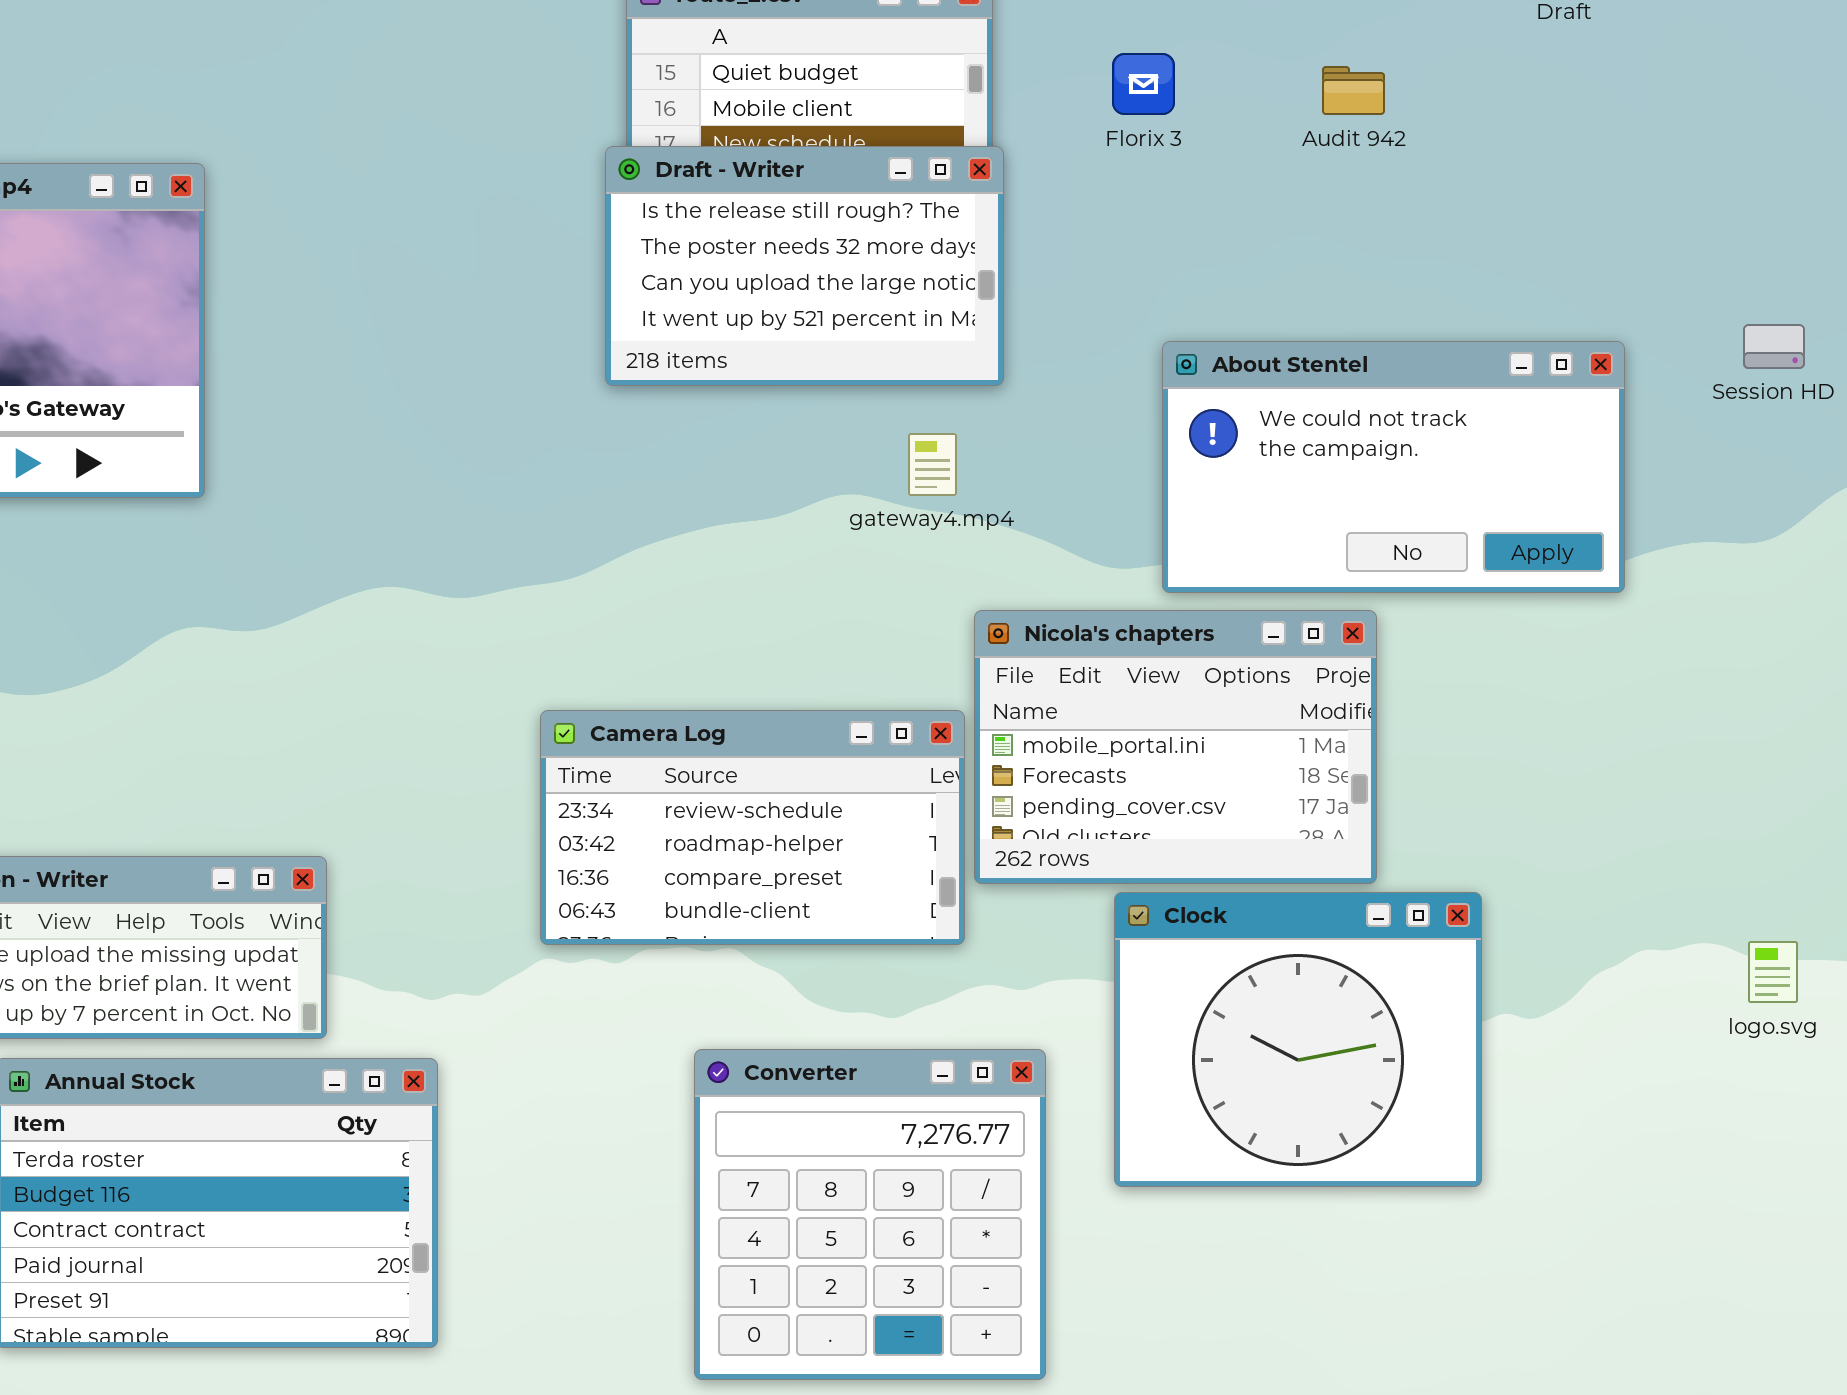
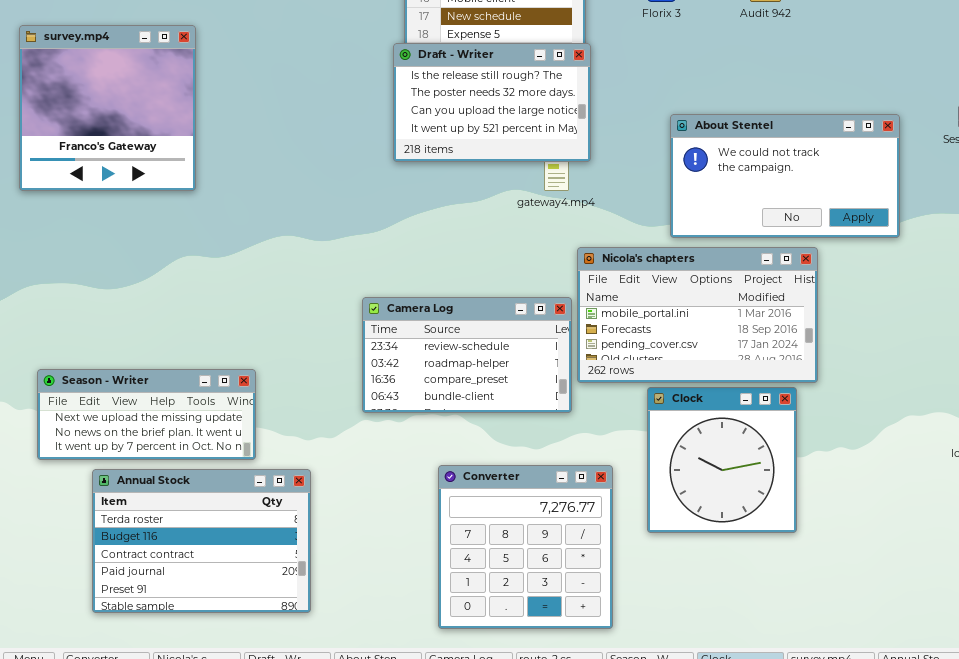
Draft - Writer: [605,146,1004,386] -> [393,43,591,162], moved
Nicola's chapters: [974,610,1377,884] -> [577,247,818,383], resized
Clock: [1114,892,1482,1187] -> [647,387,797,533], resized

